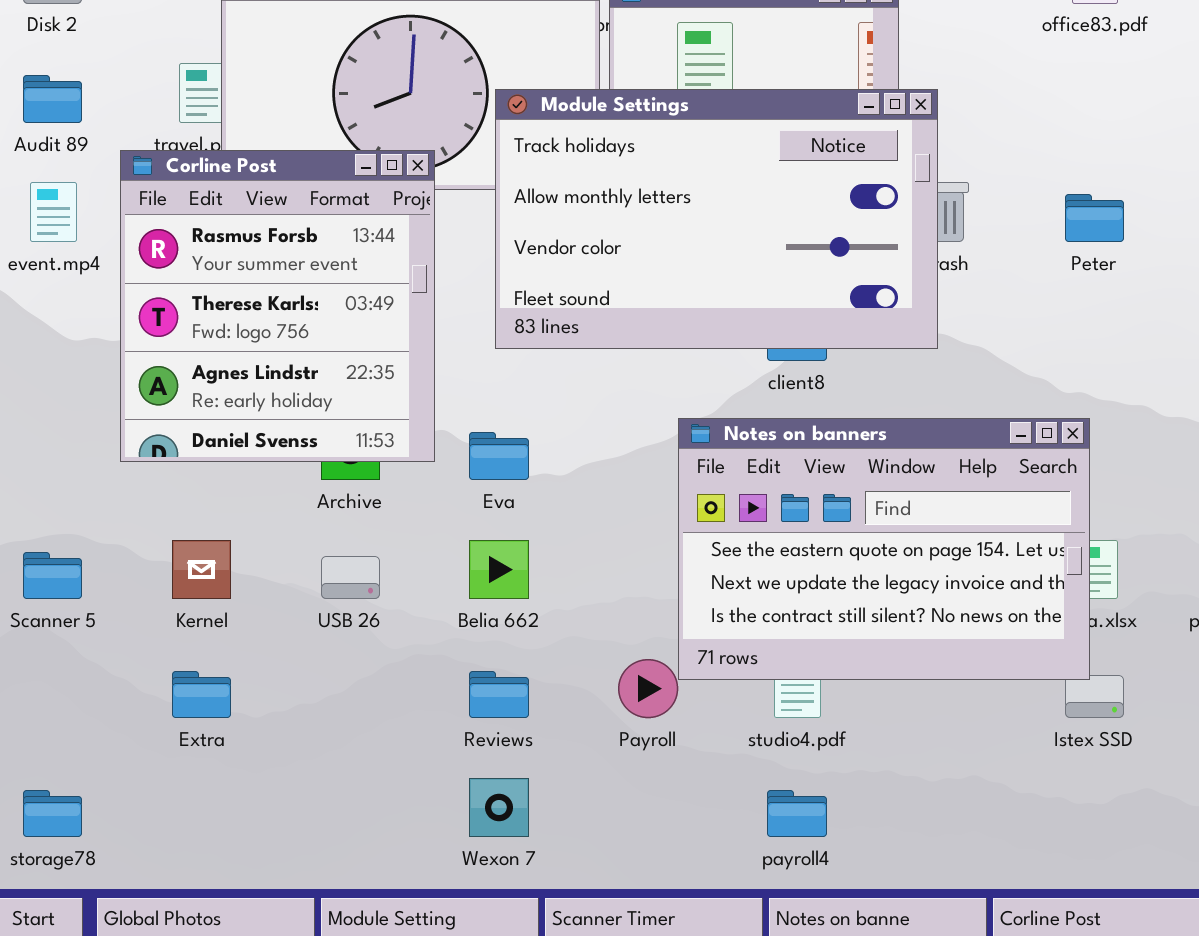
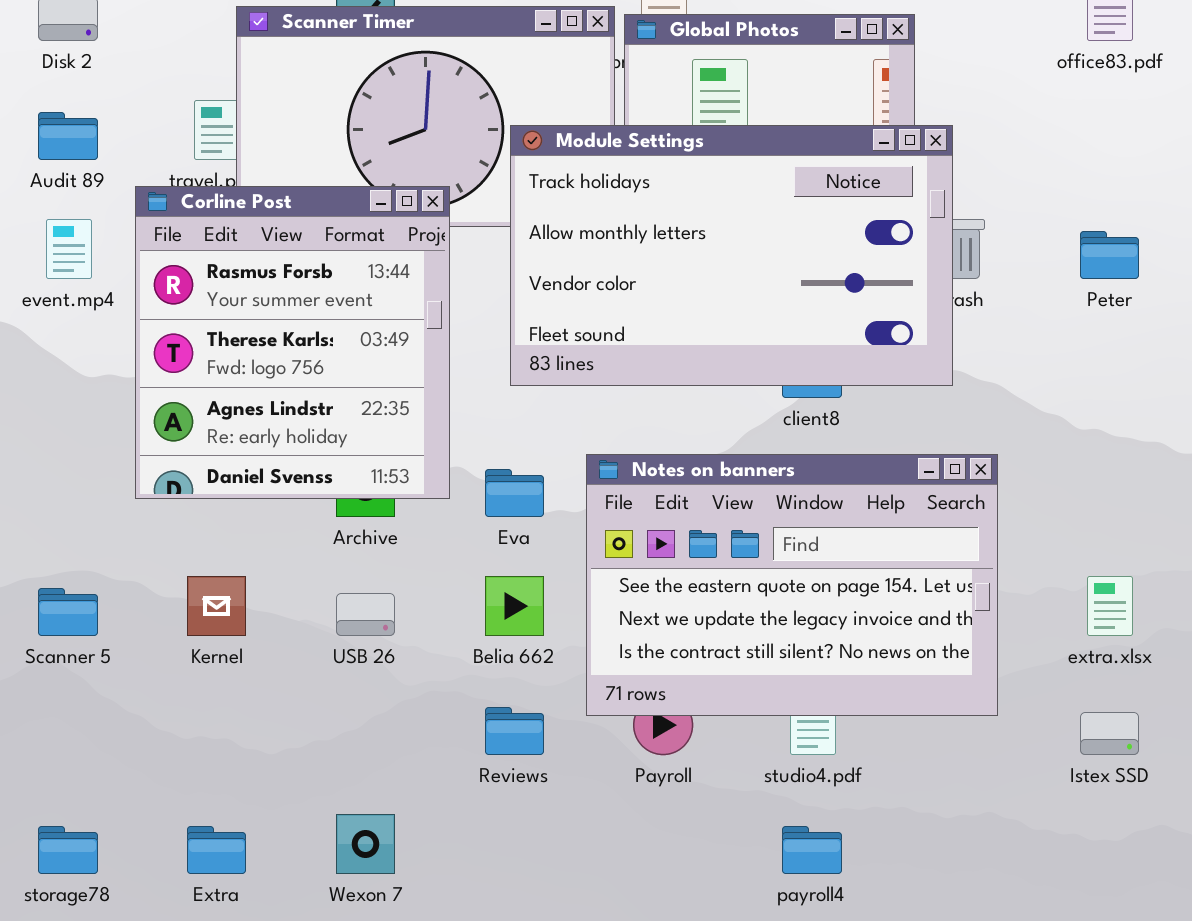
Notes on banners: [678,418,1090,680] -> [586,454,998,716], moved
Extra: [172,671,231,718] -> [187,826,246,874], moved
Wexon 7: [469,778,529,837] -> [336,814,395,874], moved

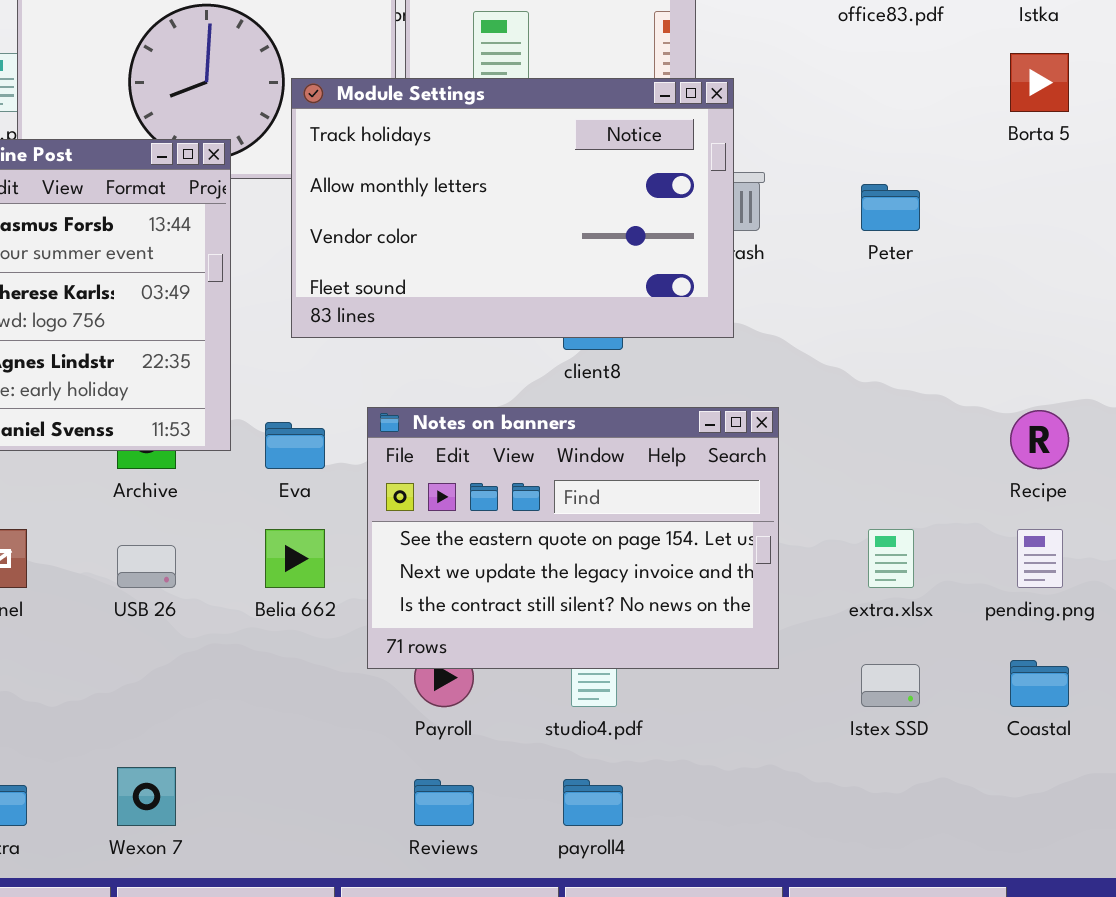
Reviews: [485,707,544,755] -> [414,779,474,826], moved

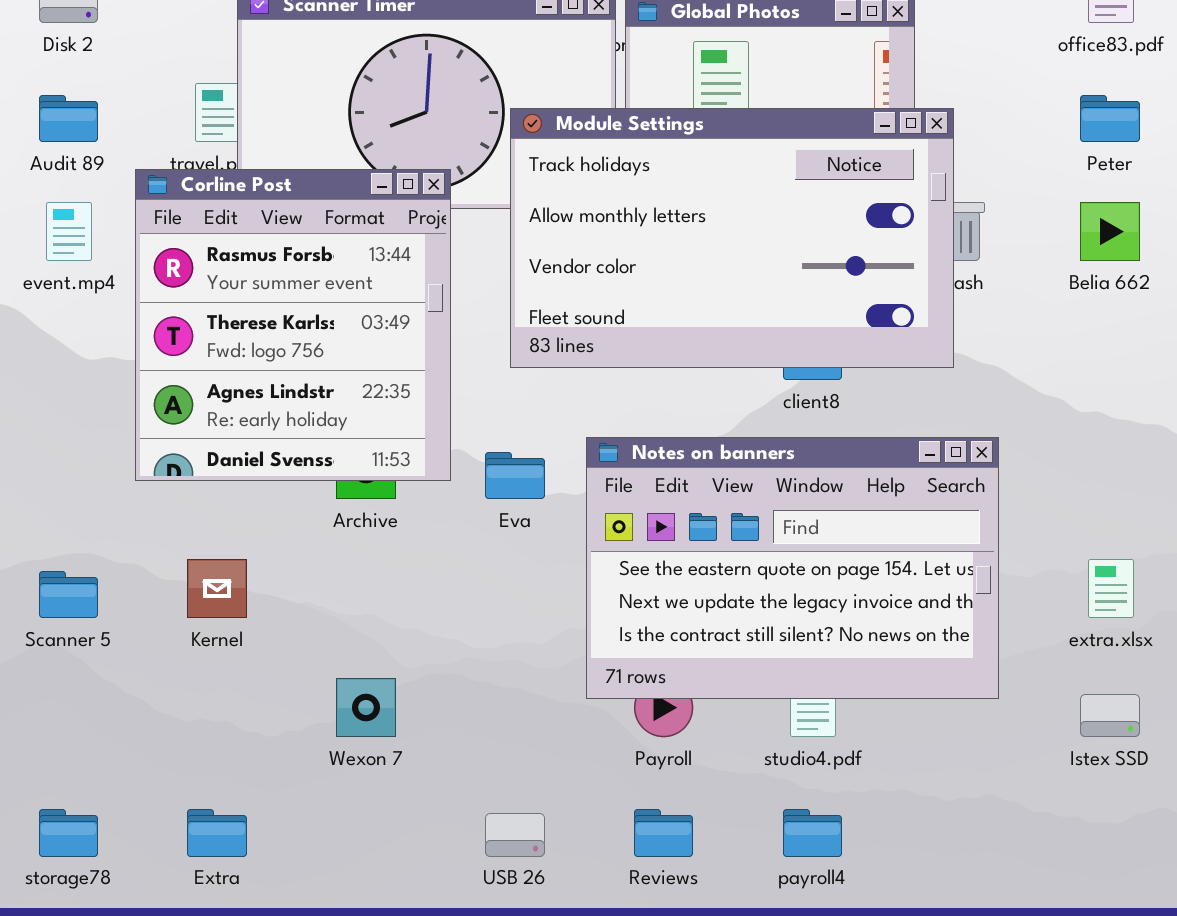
Peter: [861,184,920,231] -> [1080,95,1140,142], moved
Belia 662: [265,529,325,588] -> [1080,202,1140,261], moved
USB 26: [117,545,176,588] -> [485,813,545,857], moved
Wexon 7: [117,767,176,826] -> [336,678,396,737], moved

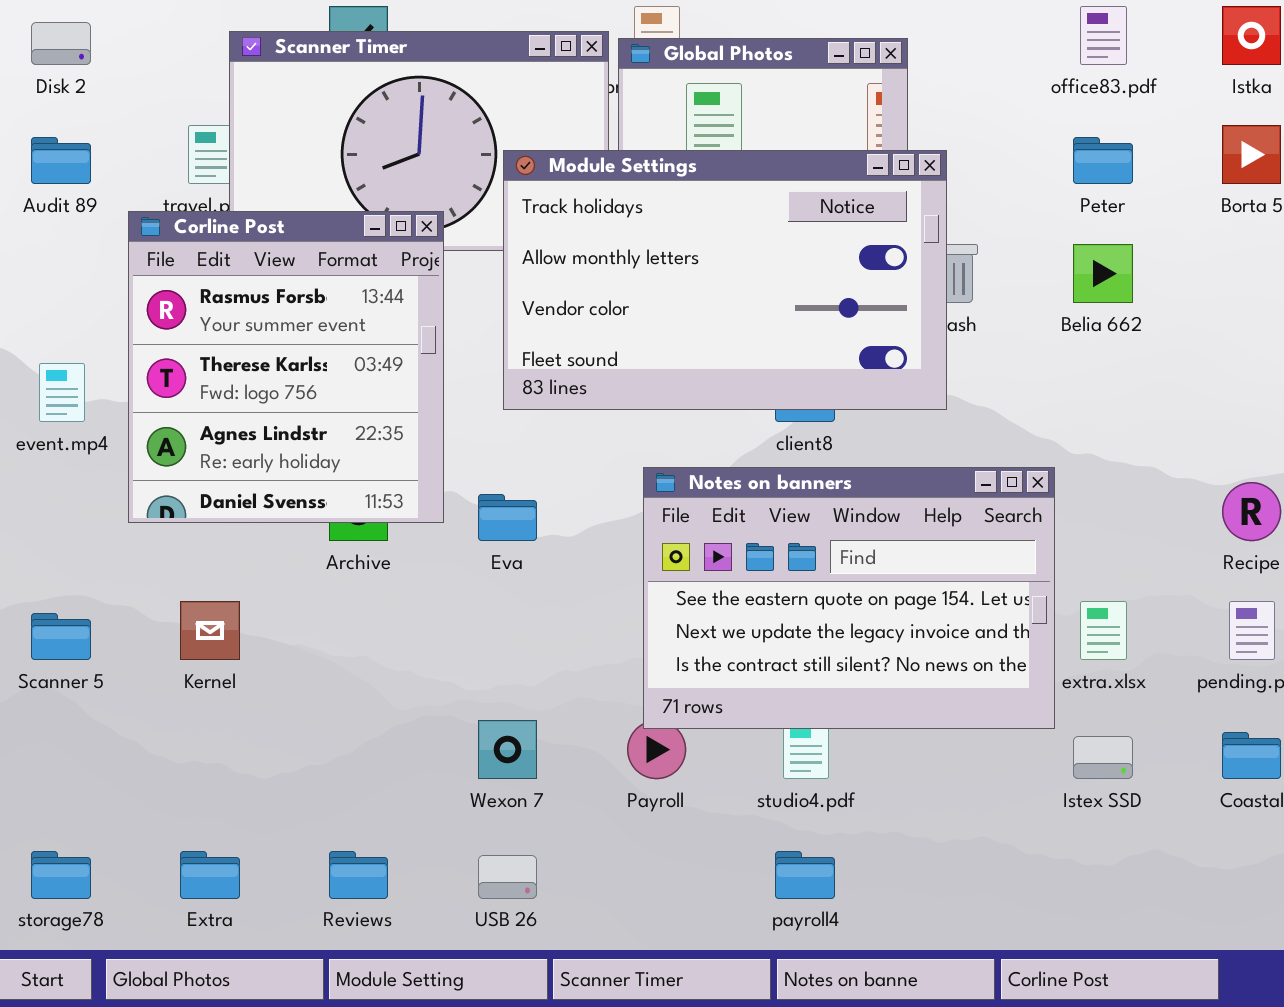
event.mp4: [46,202,92,261] -> [39,363,85,422], moved
Notes on banners: [586,437,999,699] -> [643,467,1055,729], moved
Wexon 7: [336,678,396,737] -> [478,720,537,779], moved
Reviews: [634,809,693,857] -> [329,851,388,899], moved

